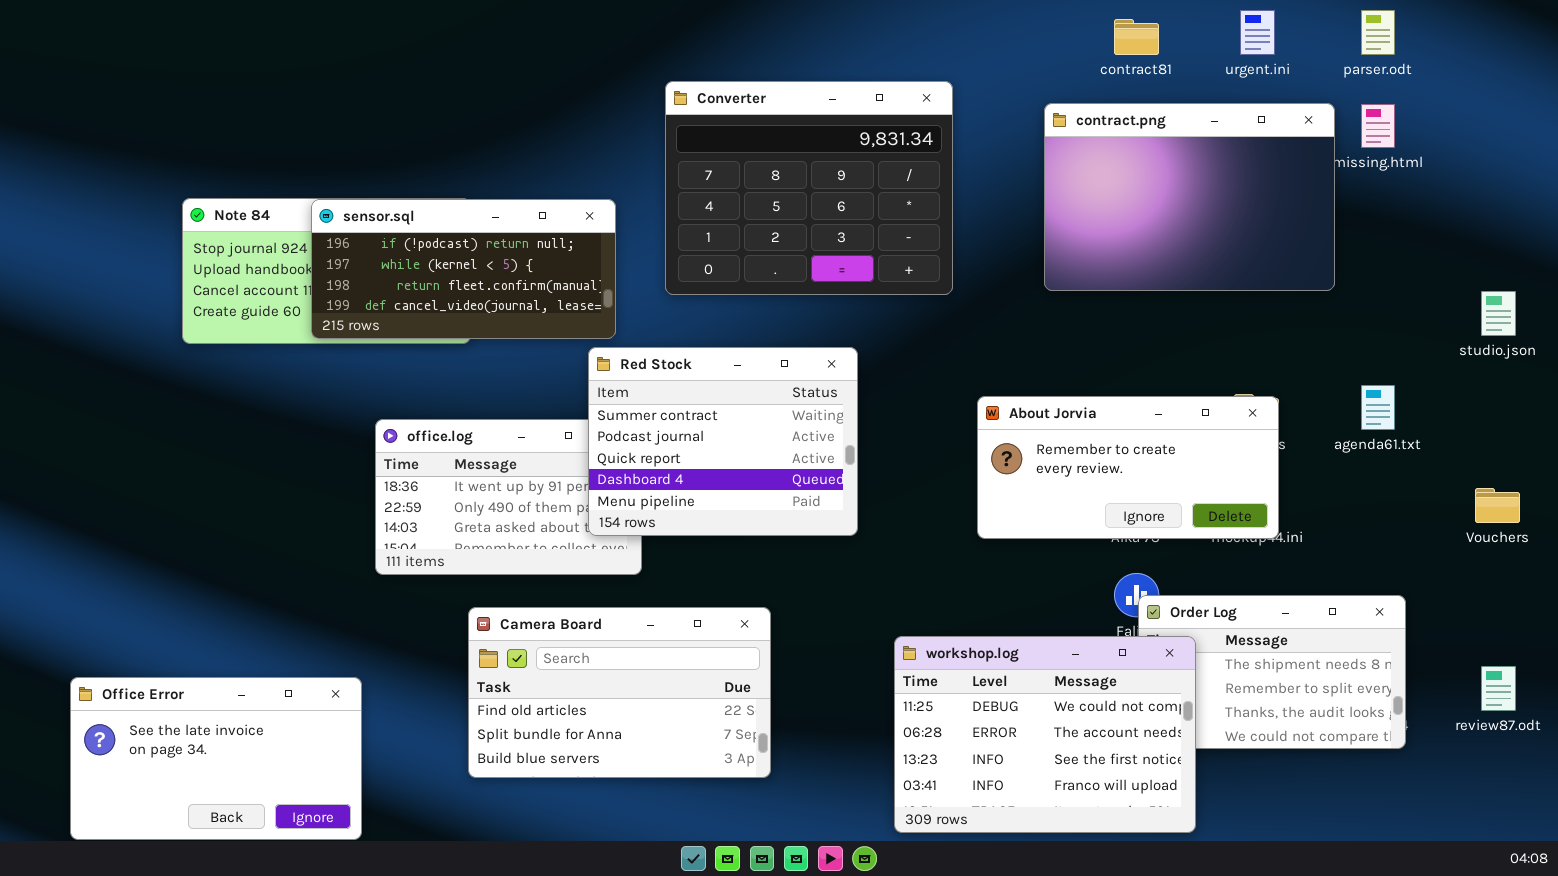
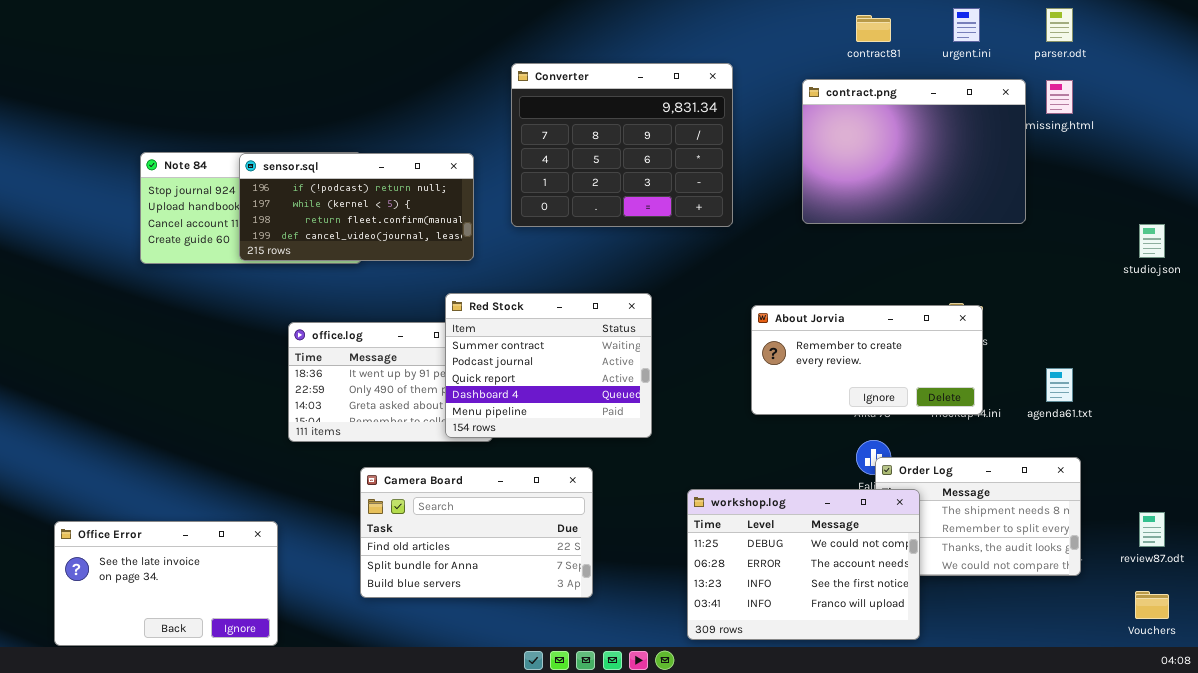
Red Stock: [588,347,858,536] -> [445,293,652,438], moved
agenda61.txt: [1361,385,1395,430] -> [1046,368,1073,402], moved
Vouchers: [1475,488,1520,523] -> [1135,591,1169,619], moved

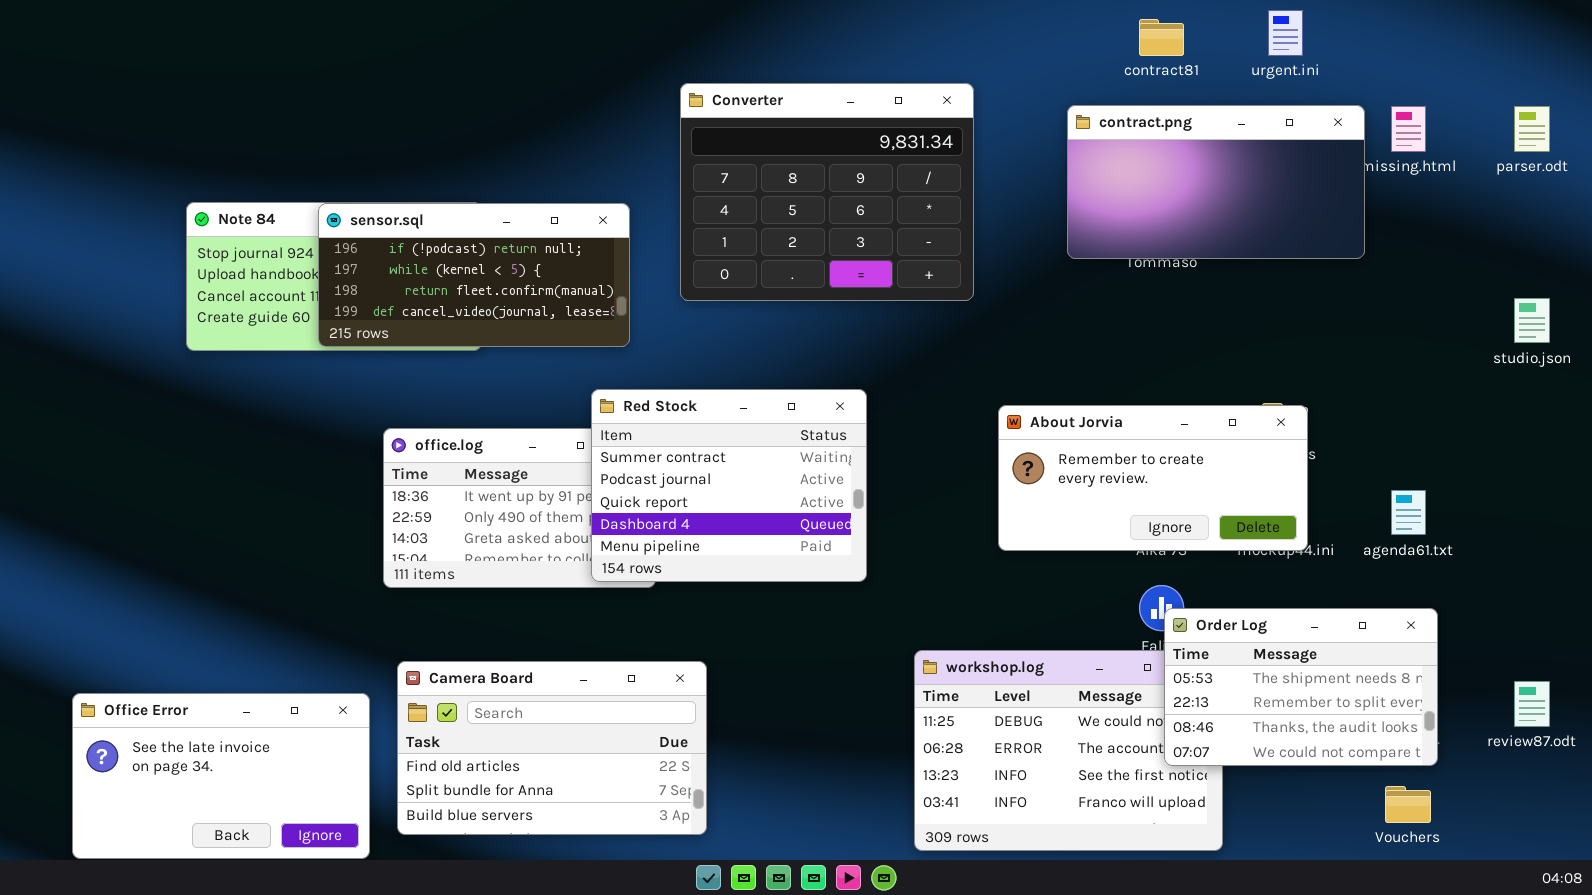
parser.odt: [1046,8,1073,42] -> [1514,106,1550,152], moved
contract.png: [802,79,1026,224] -> [1067,105,1365,259], resized
Order Log: [875,457,1081,576] -> [1164,608,1438,766], raised
Camera Board: [360,467,593,598] -> [397,661,707,835], moved
Vouchers: [1135,591,1169,619] -> [1385,786,1431,823], moved

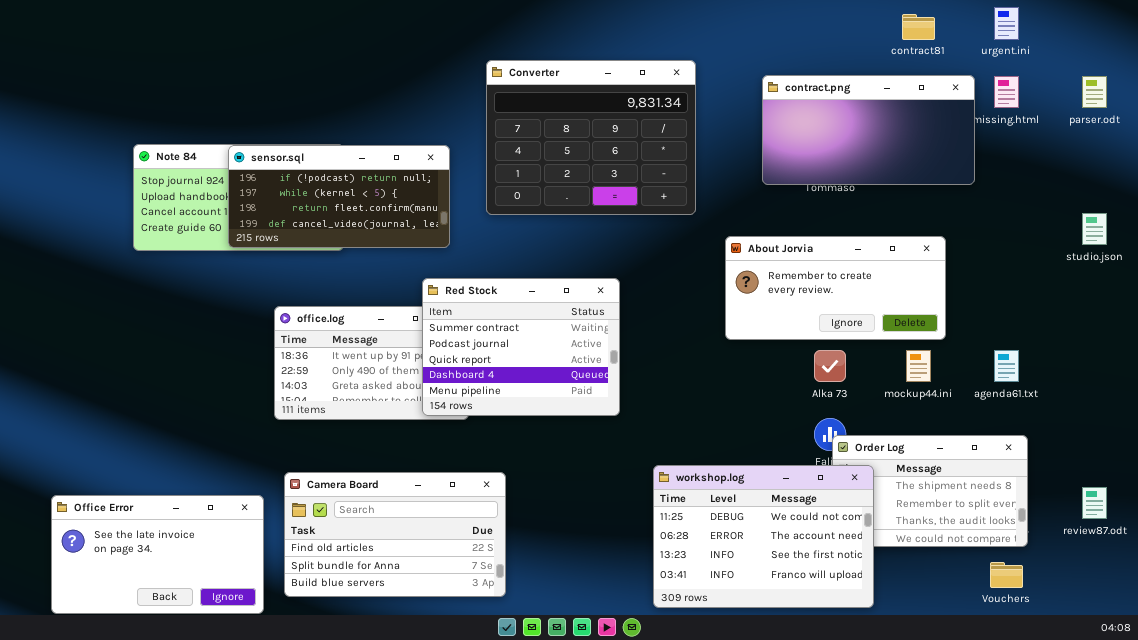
urgent.ini: [1268,10,1303,56] -> [994,7,1019,40], moved
contract81: [1139,19,1184,56] -> [902,14,935,40], moved
About Jorvia: [998,405,1308,551] -> [725,236,946,340], moved
workshop.log: [914,650,1223,851] -> [653,465,874,608], raised

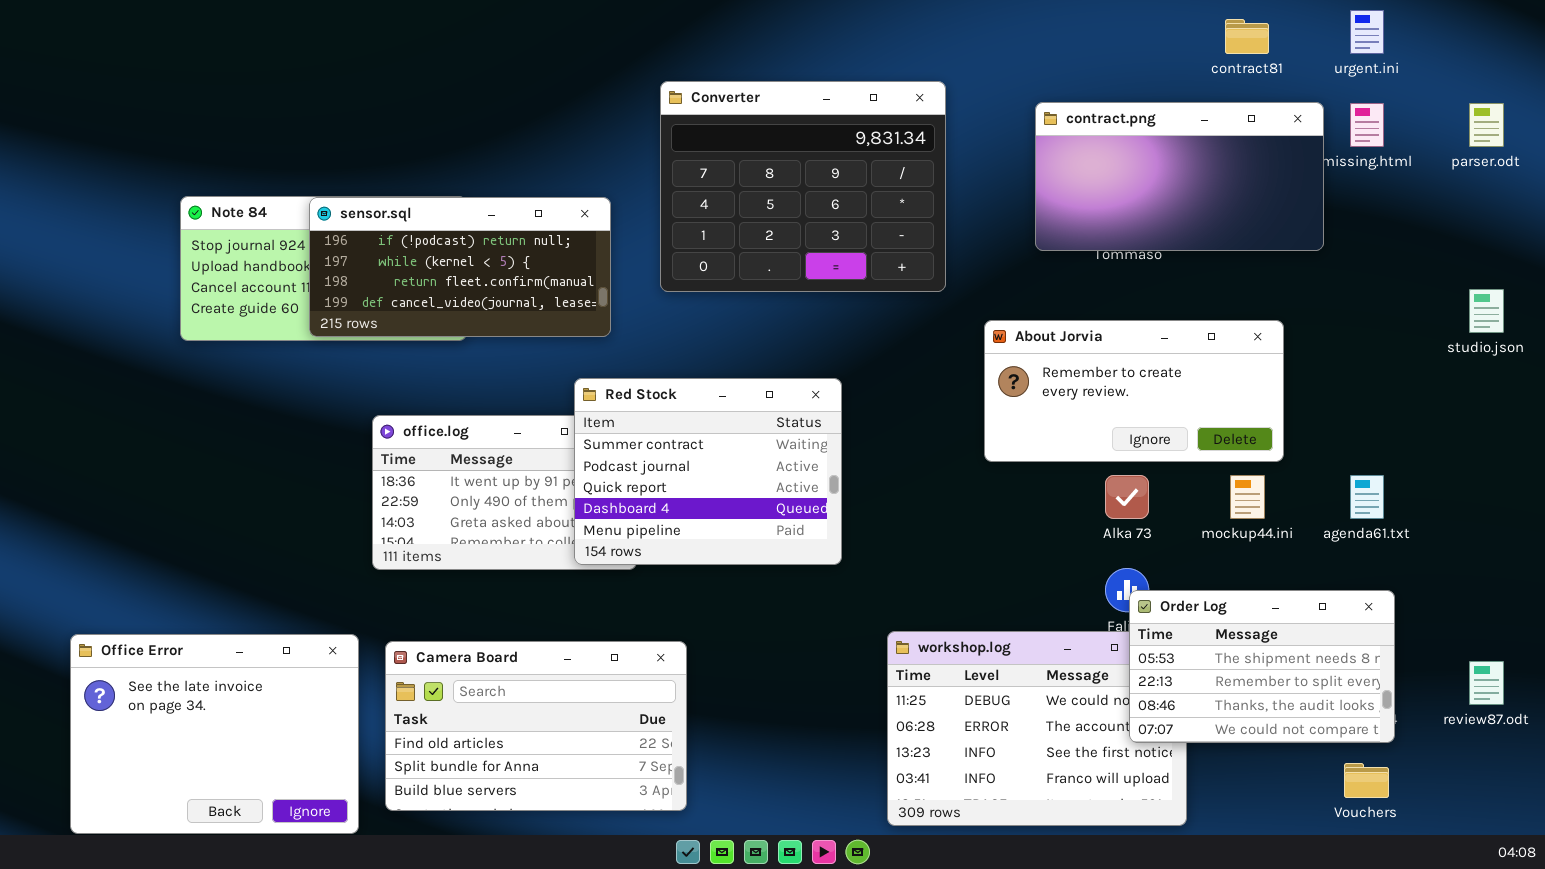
Order Log: [832,435,1028,547] -> [1129,590,1395,743], raised
Office Error: [51,495,264,614] -> [70,634,359,834], resized

